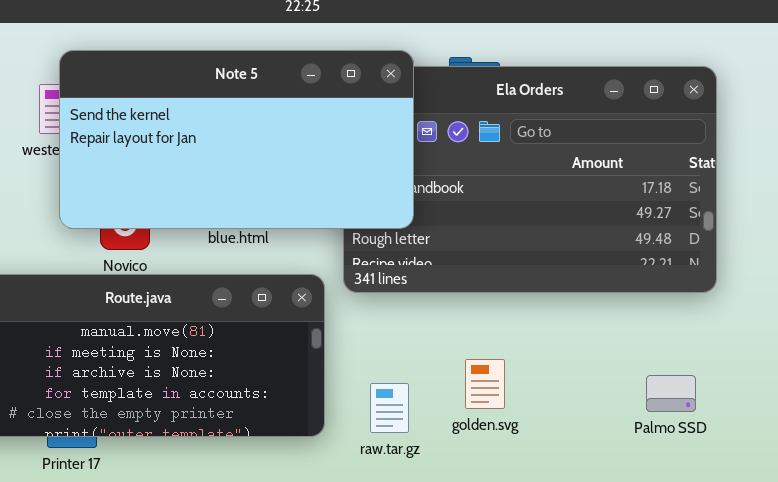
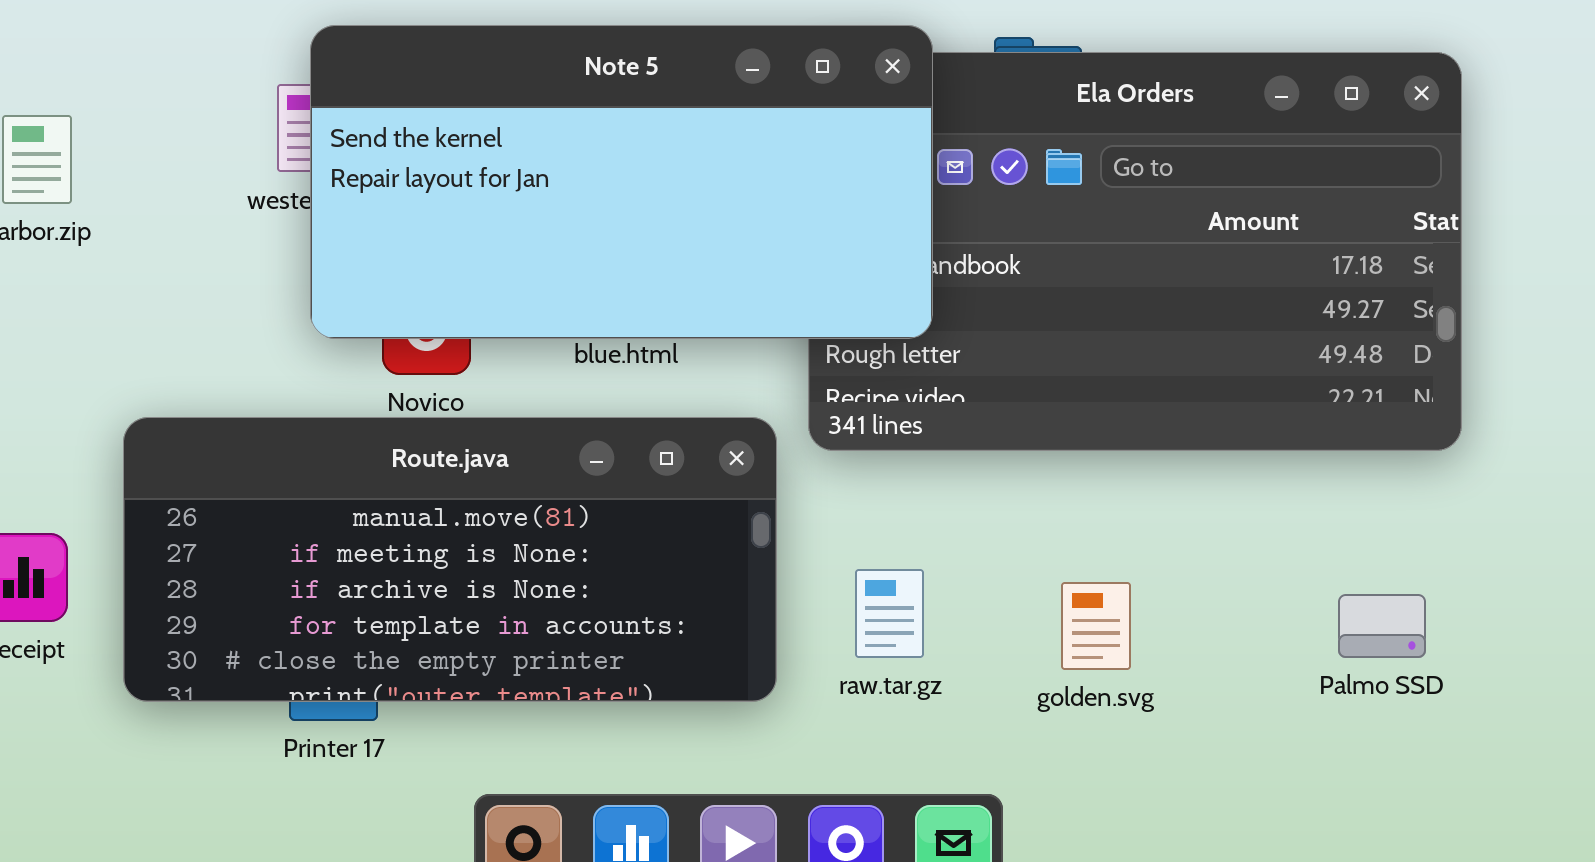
golden.svg: [465,359,505,409] -> [1061,582,1131,670], moved
raw.tar.gz: [370,383,409,433] -> [855,569,924,658], moved

